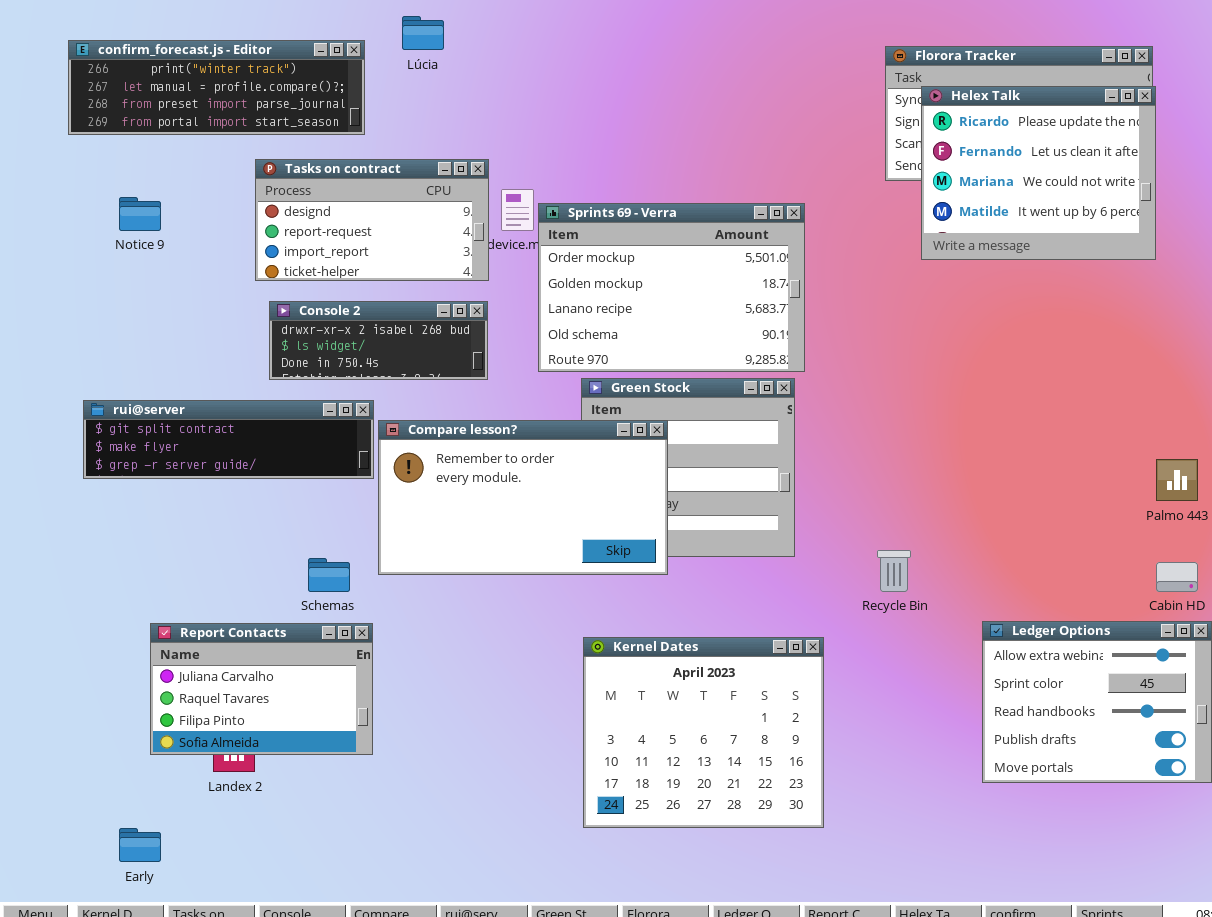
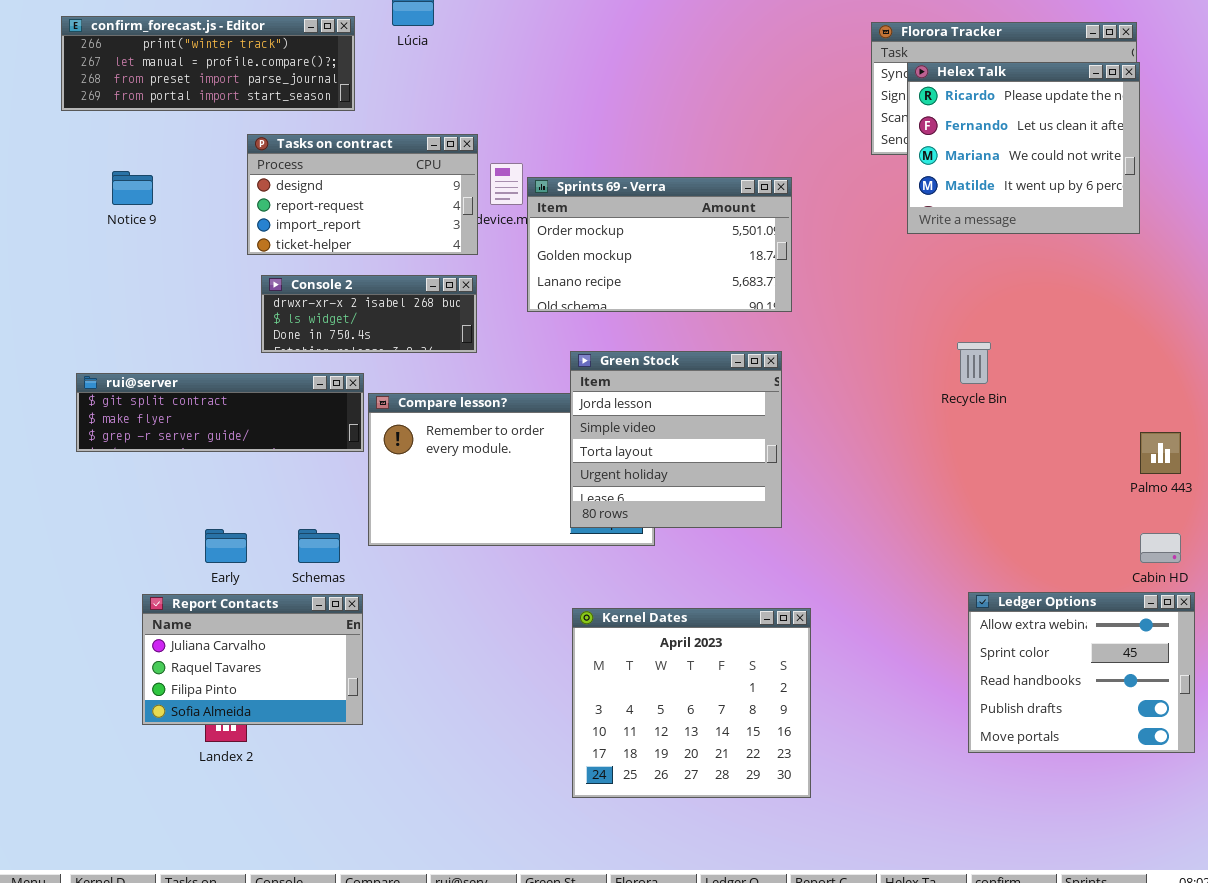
Sprints 69 - Verra: [538,203,805,372] -> [527,177,792,312], resized
Green Stock: [581,378,795,557] -> [570,351,782,528], raised
Recycle Bin: [877,550,911,592] -> [957,342,991,384], moved
Early: [119,828,161,862] -> [205,529,247,563], moved

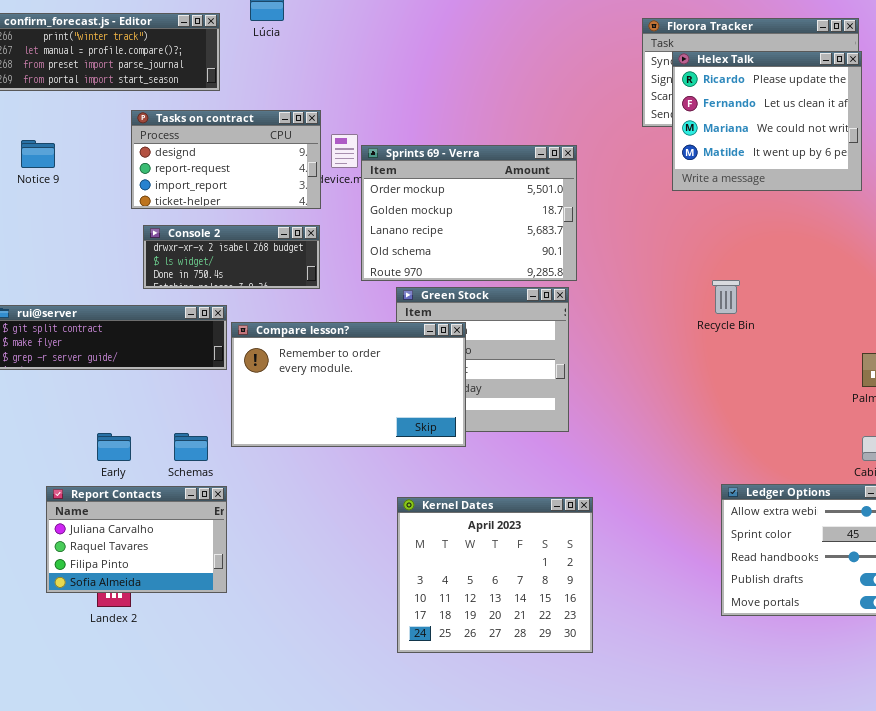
Sprints 69 - Verra: [527,177,792,312] -> [361,145,577,281], resized
Compare lesson?: [368,393,655,546] -> [231,322,466,447], raised

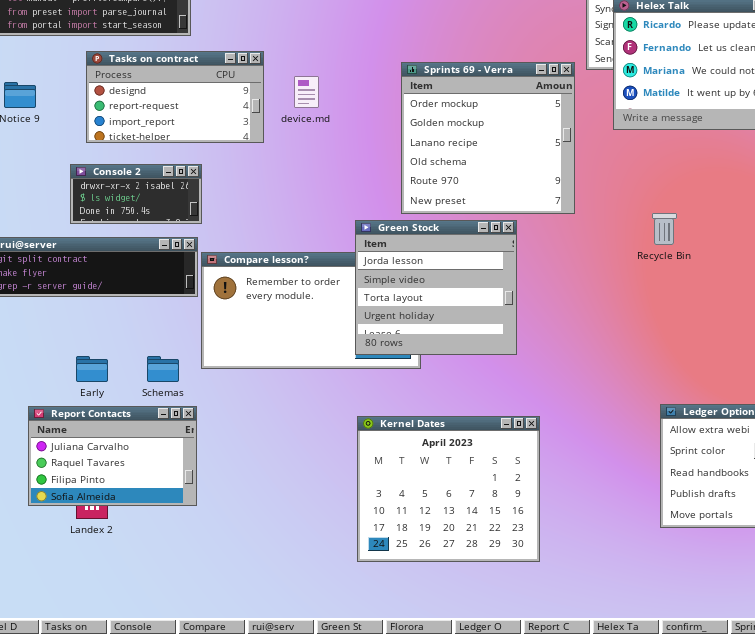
Tasks on contract: [131,110,321,209] -> [86,51,264,143], moved
Sprints 69 - Verra: [361,145,577,281] -> [401,62,575,214], moved, resized
Console 2: [143,225,320,289] -> [70,164,202,224], moved, resized
Green Stock: [396,287,569,432] -> [355,220,517,355], raised

